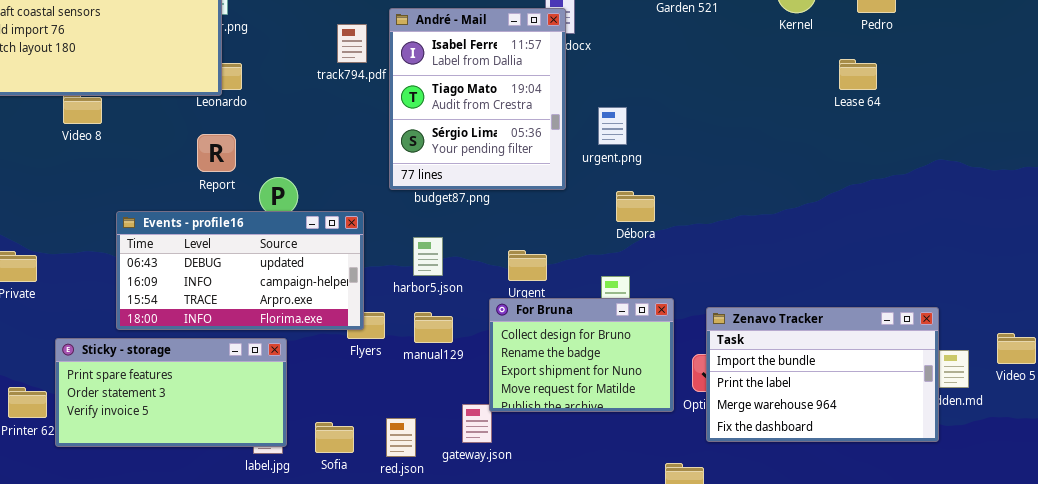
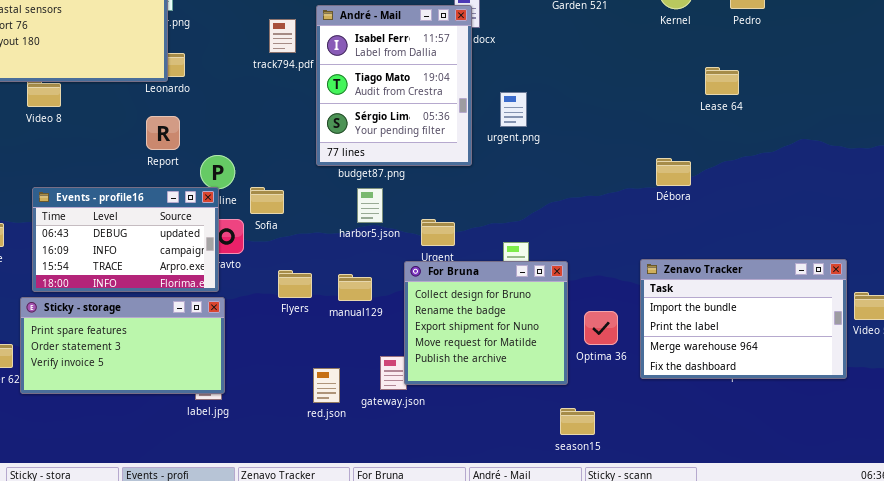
Lease 64: [839,59,877,90] -> [705,67,739,95], moved
Débora: [616,191,655,222] -> [656,158,691,186], moved
Events - profile16: [116,211,364,330] -> [32,187,219,292], moved, resized
harbor5.json: [413,237,443,276] -> [357,188,383,223], moved
For Bruna: [489,298,674,412] -> [404,261,568,385], resized
Zenavo Tracker: [706,307,939,442] -> [640,259,847,379], moved
Sofia: [315,422,354,453] -> [250,187,284,214], moved

